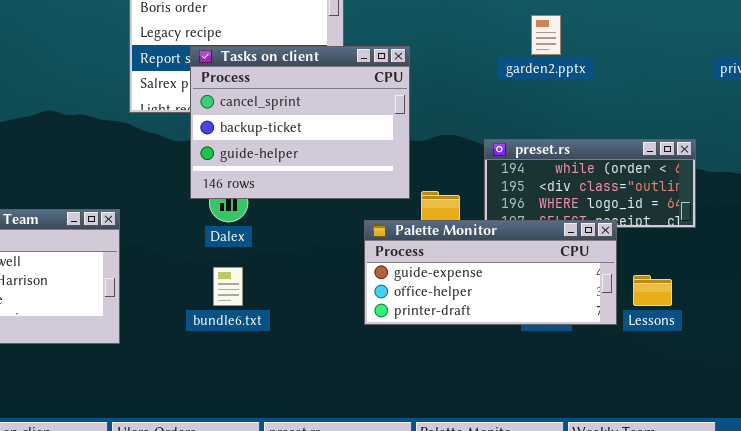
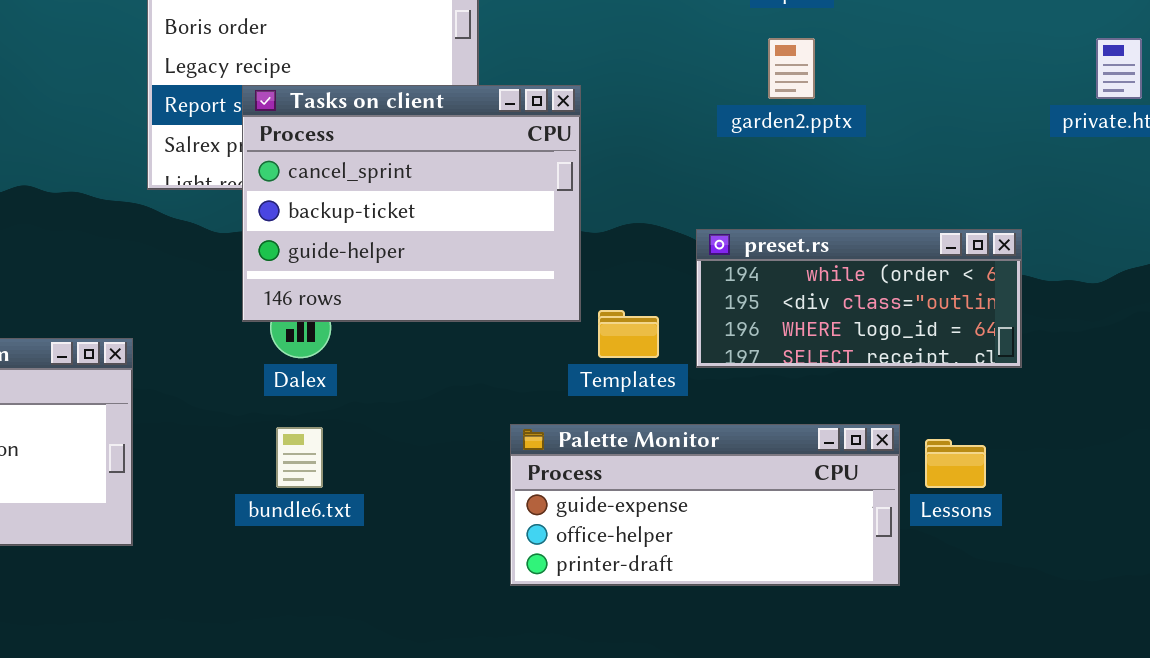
Palette Monitor: [364,220,617,325] -> [510,424,900,586], moved

